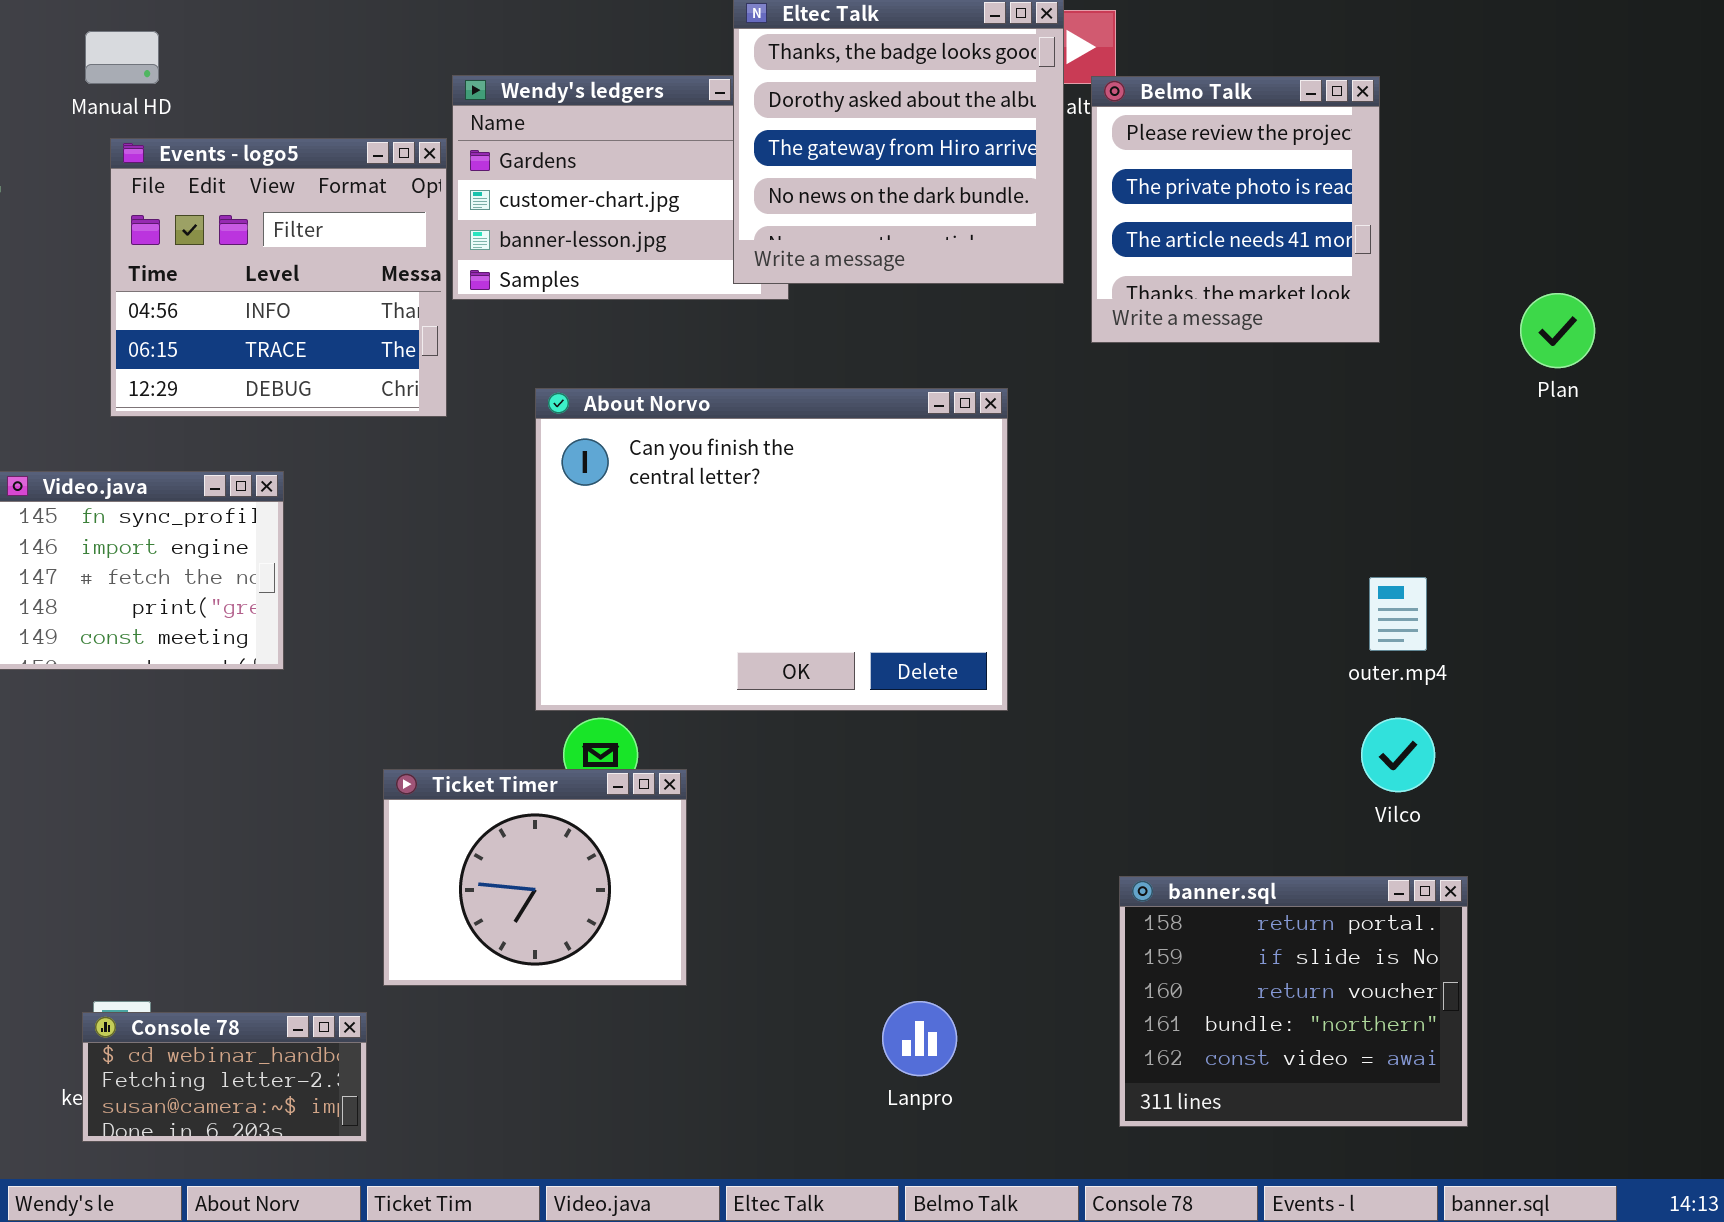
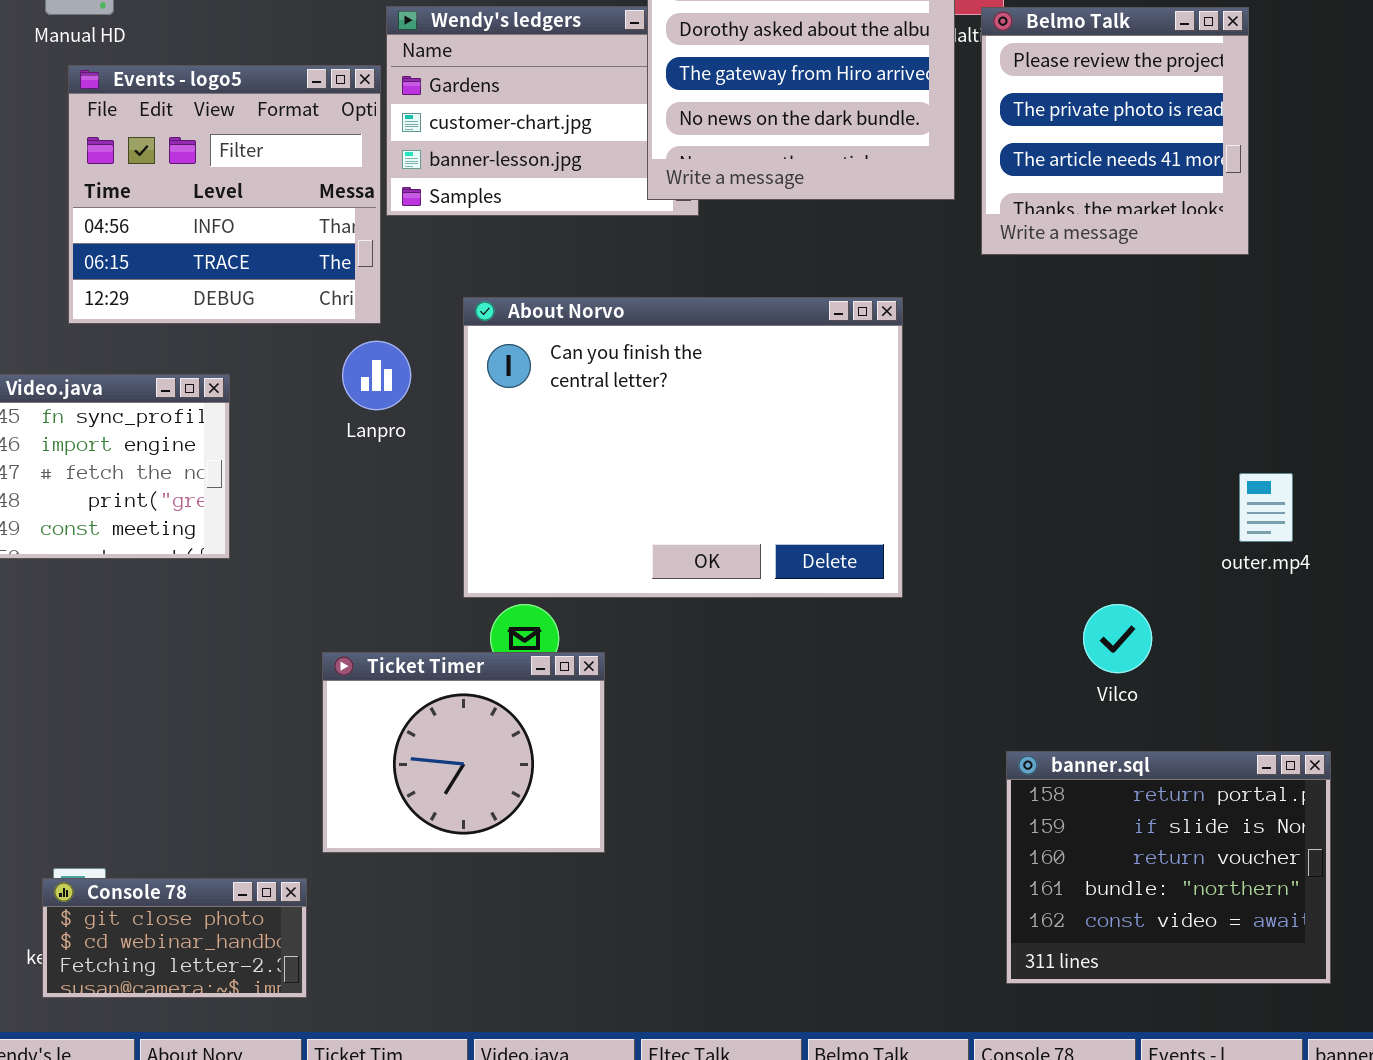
Vilco: [1361,718,1435,792] -> [1083,604,1152,673], moved
Lanpro: [882,1001,957,1076] -> [342,341,411,410], moved
Console 78: [82,1012,367,1142] -> [42,878,307,998], scrolled up 1 row

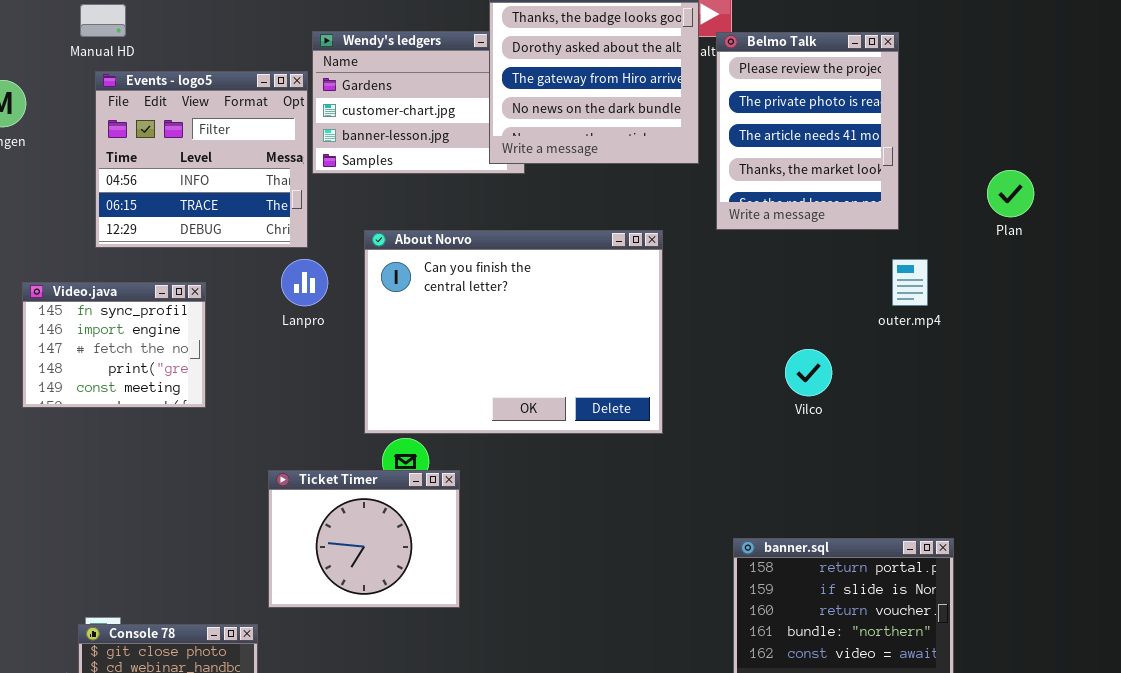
Belmo Talk: [981,7,1249,255] -> [716,32,899,230], resized
outer.mp4: [1239,473,1293,542] -> [892,259,928,306], moved
Vilco: [1083,604,1152,673] -> [785,349,832,396], moved

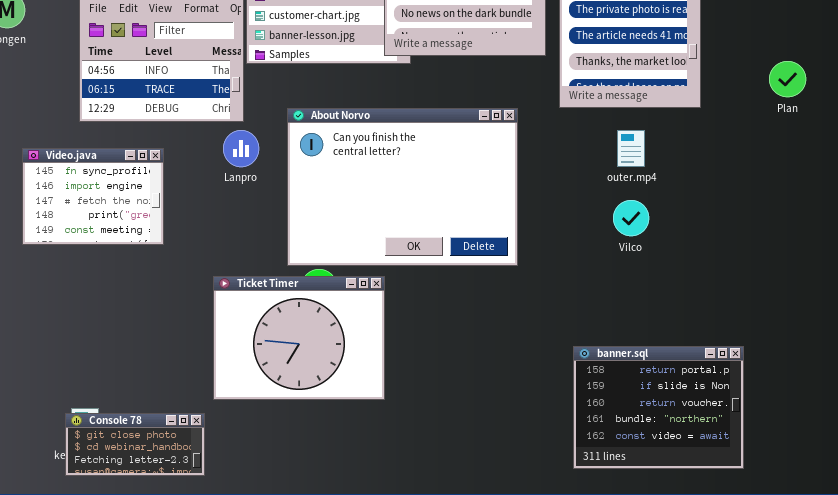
outer.mp4: [892,259,928,306] -> [617,130,645,167], moved
Ticket Timer: [268,470,460,608] -> [213,276,385,400], resized

